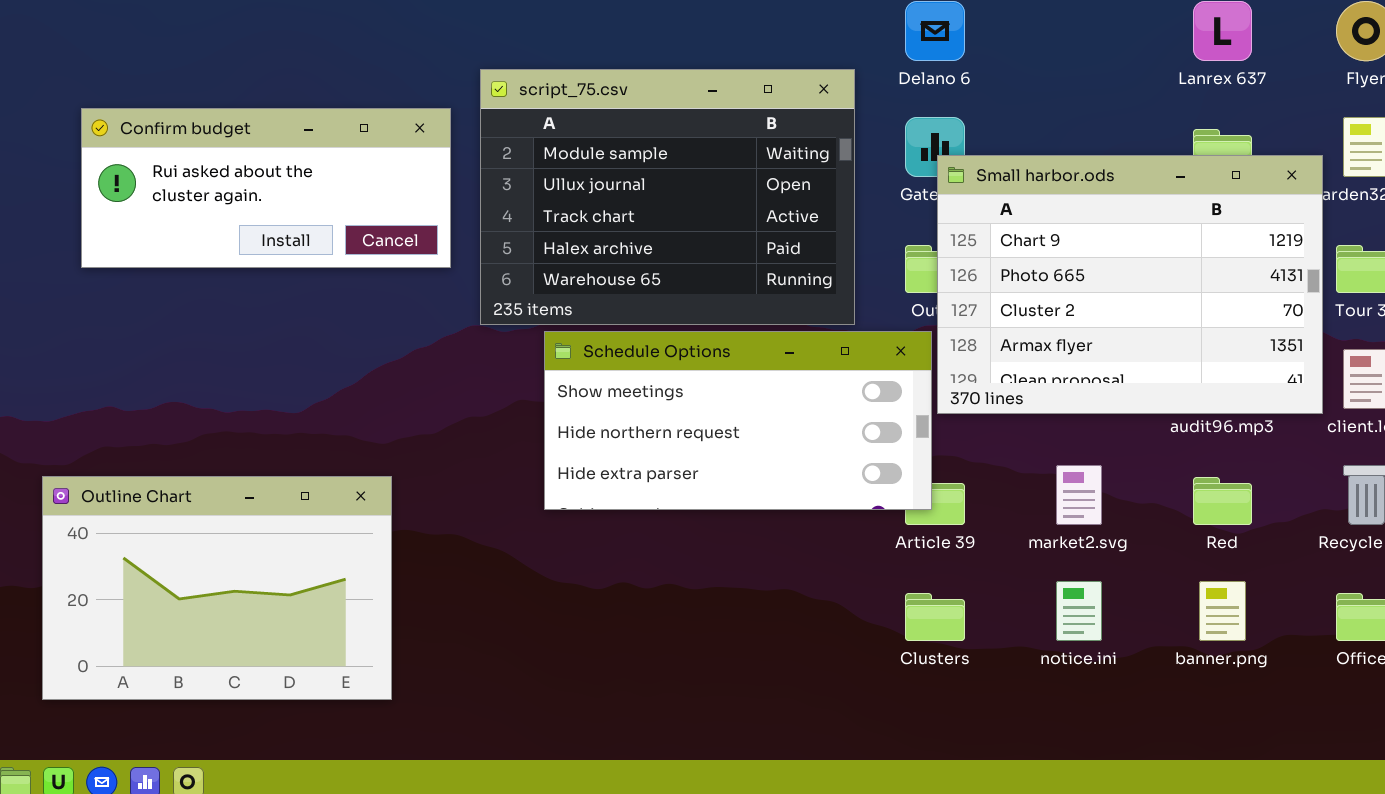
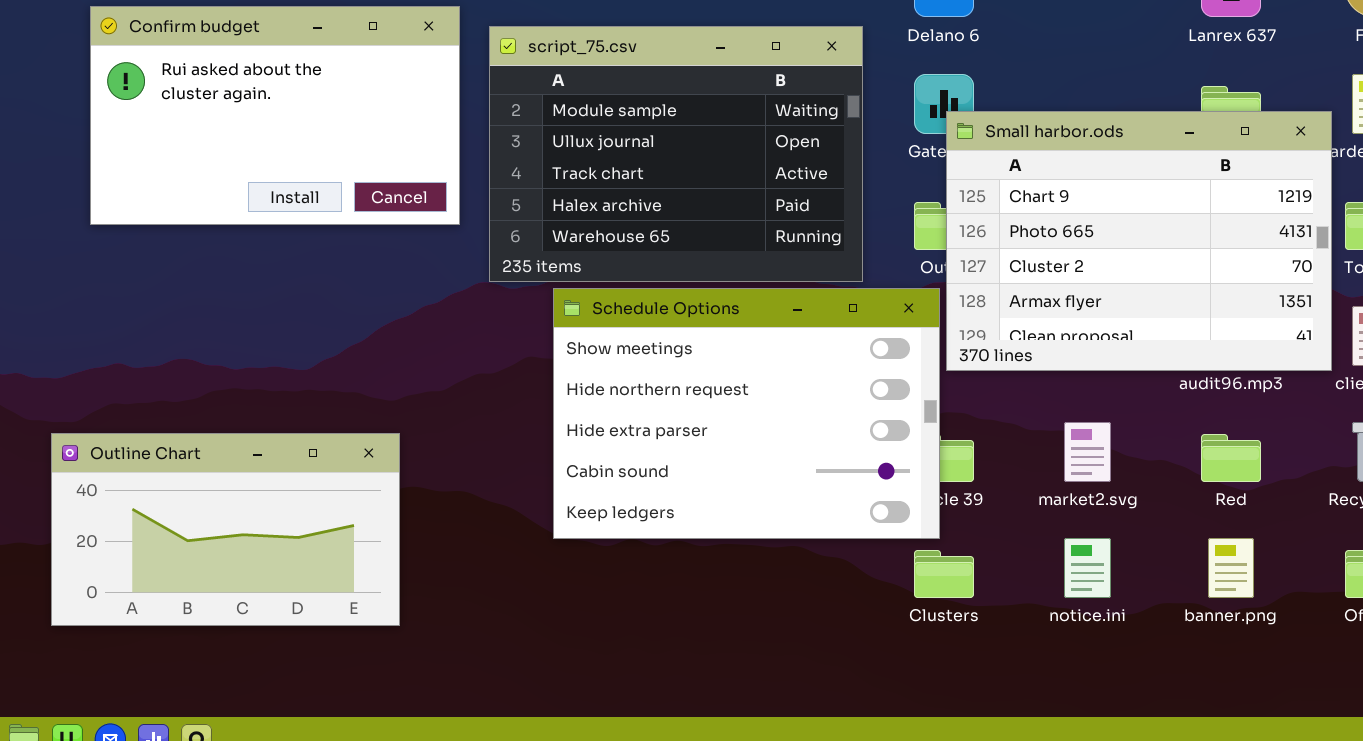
Confirm budget: [81,108,451,268] -> [90,6,460,225], resized
Schedule Options: [544,331,932,510] -> [553,288,940,539], resized
Outline Chart: [42,476,392,700] -> [51,433,400,626], resized

